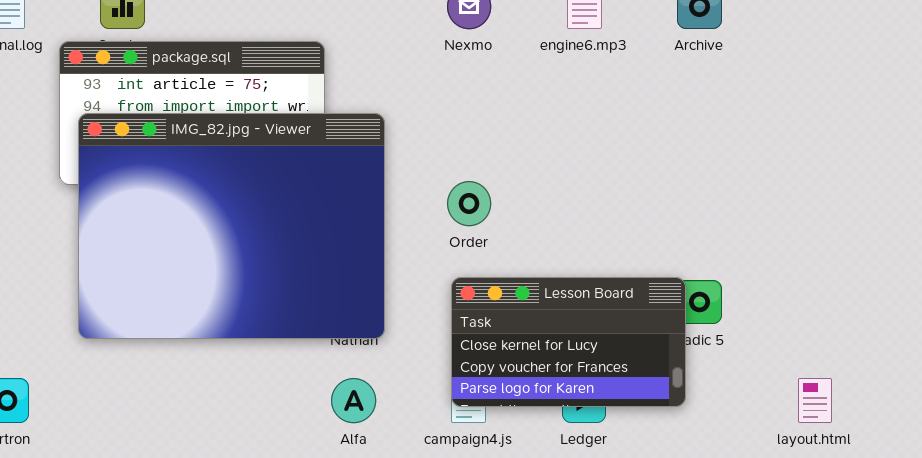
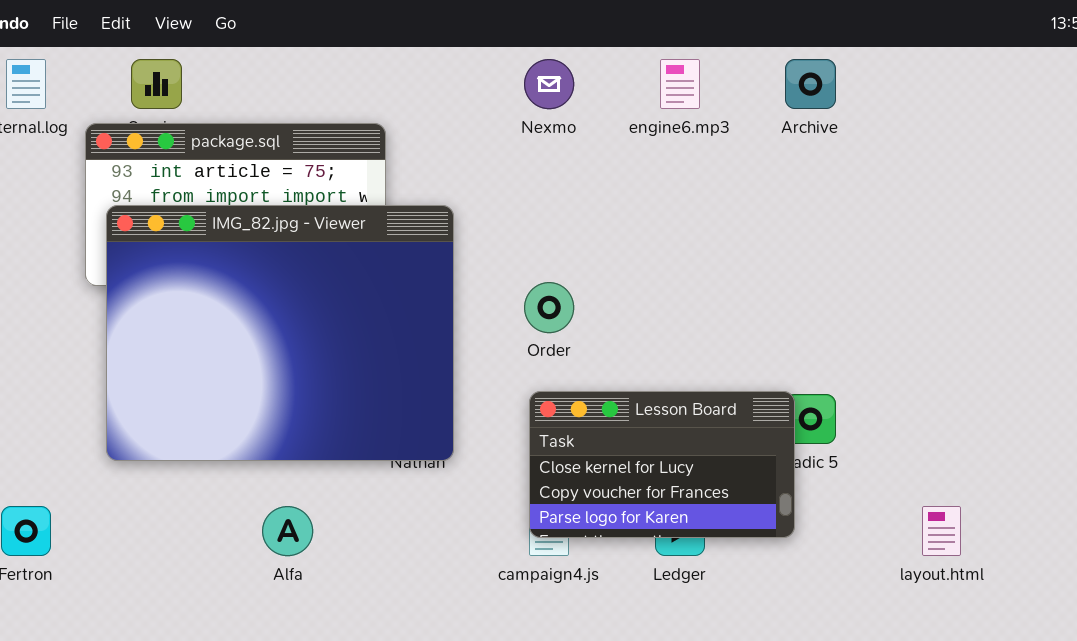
Alfa: [331,378,376,423] -> [262,506,313,556], moved

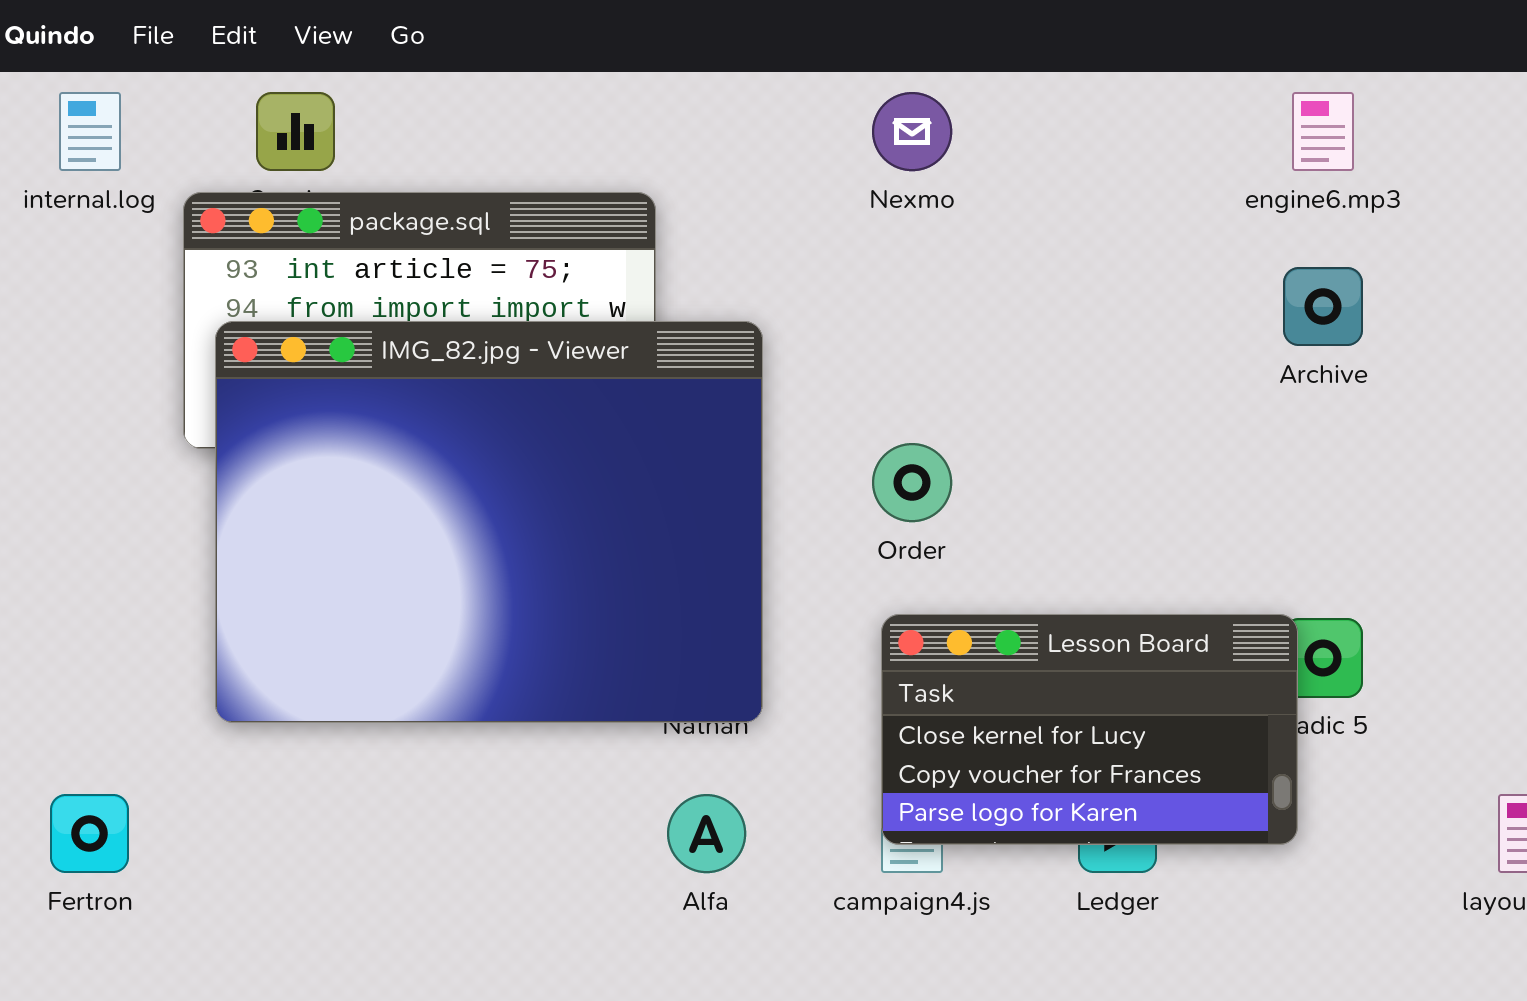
engine6.mp3: [660,59,700,109] -> [1292,92,1354,171], moved
Archive: [785,59,836,109] -> [1283,267,1363,346], moved
Alfa: [262,506,313,556] -> [667,794,746,873], moved

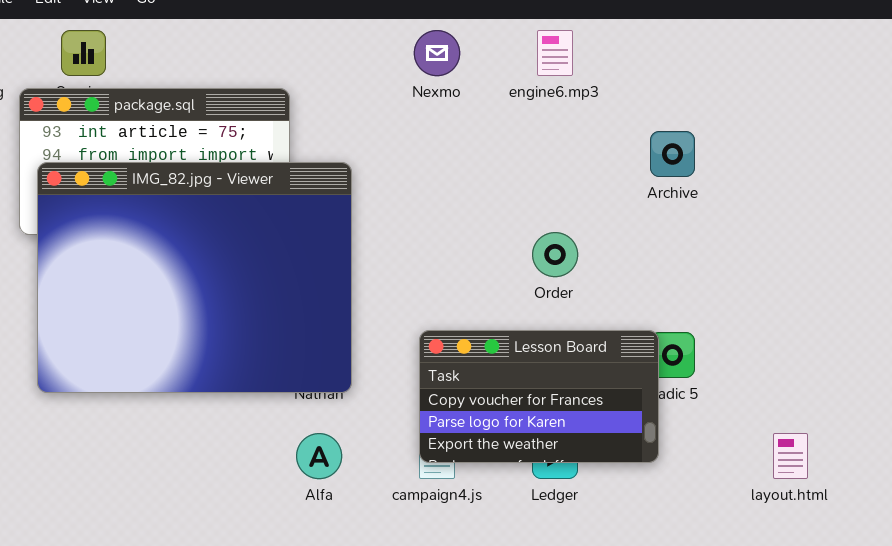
engine6.mp3: [1292,92,1354,171] -> [537,30,573,76], moved
Order: [872,443,952,522] -> [532,232,578,277], moved
Lesson Board: [881,614,1298,845] -> [419,330,659,463], scrolled down 1 row

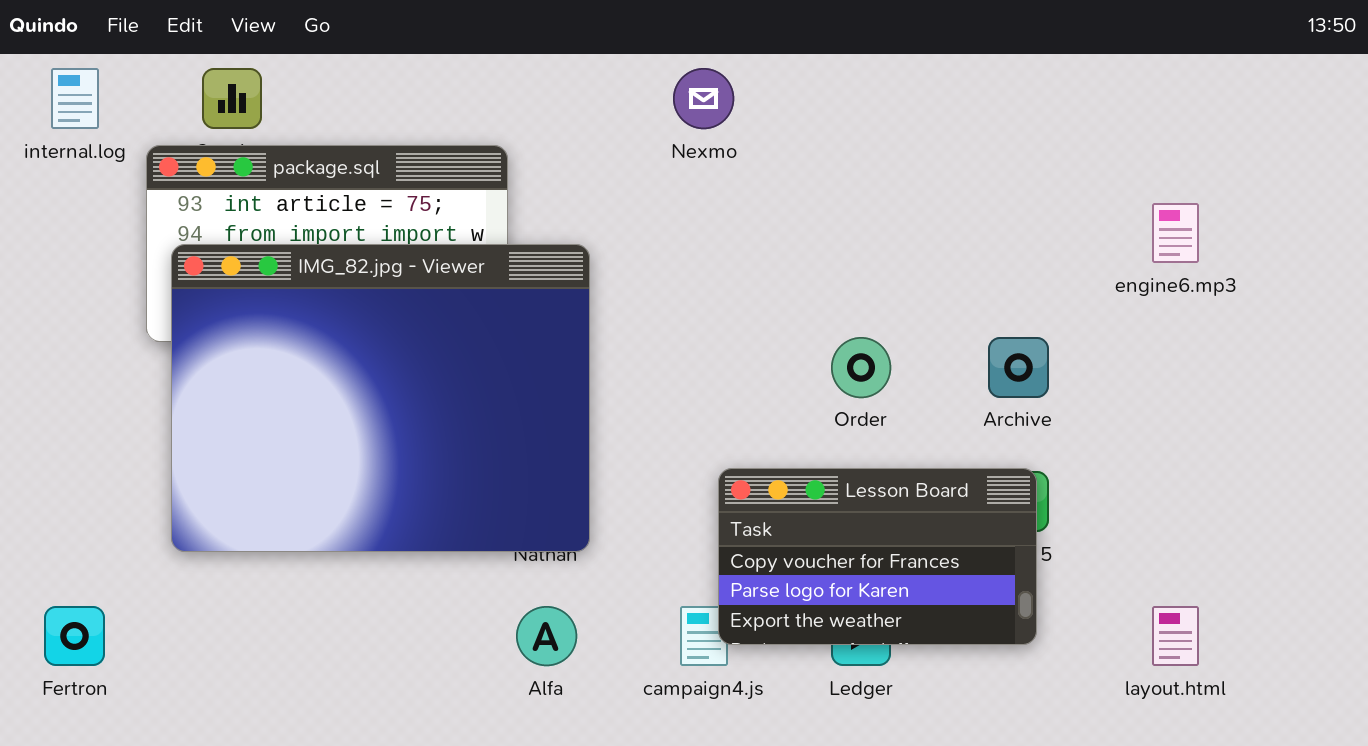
engine6.mp3: [537,30,573,76] -> [1152,203,1199,263], moved
Archive: [650,131,695,177] -> [988,337,1049,398], moved
Lesson Board: [419,330,659,463] -> [718,468,1037,645], moved

